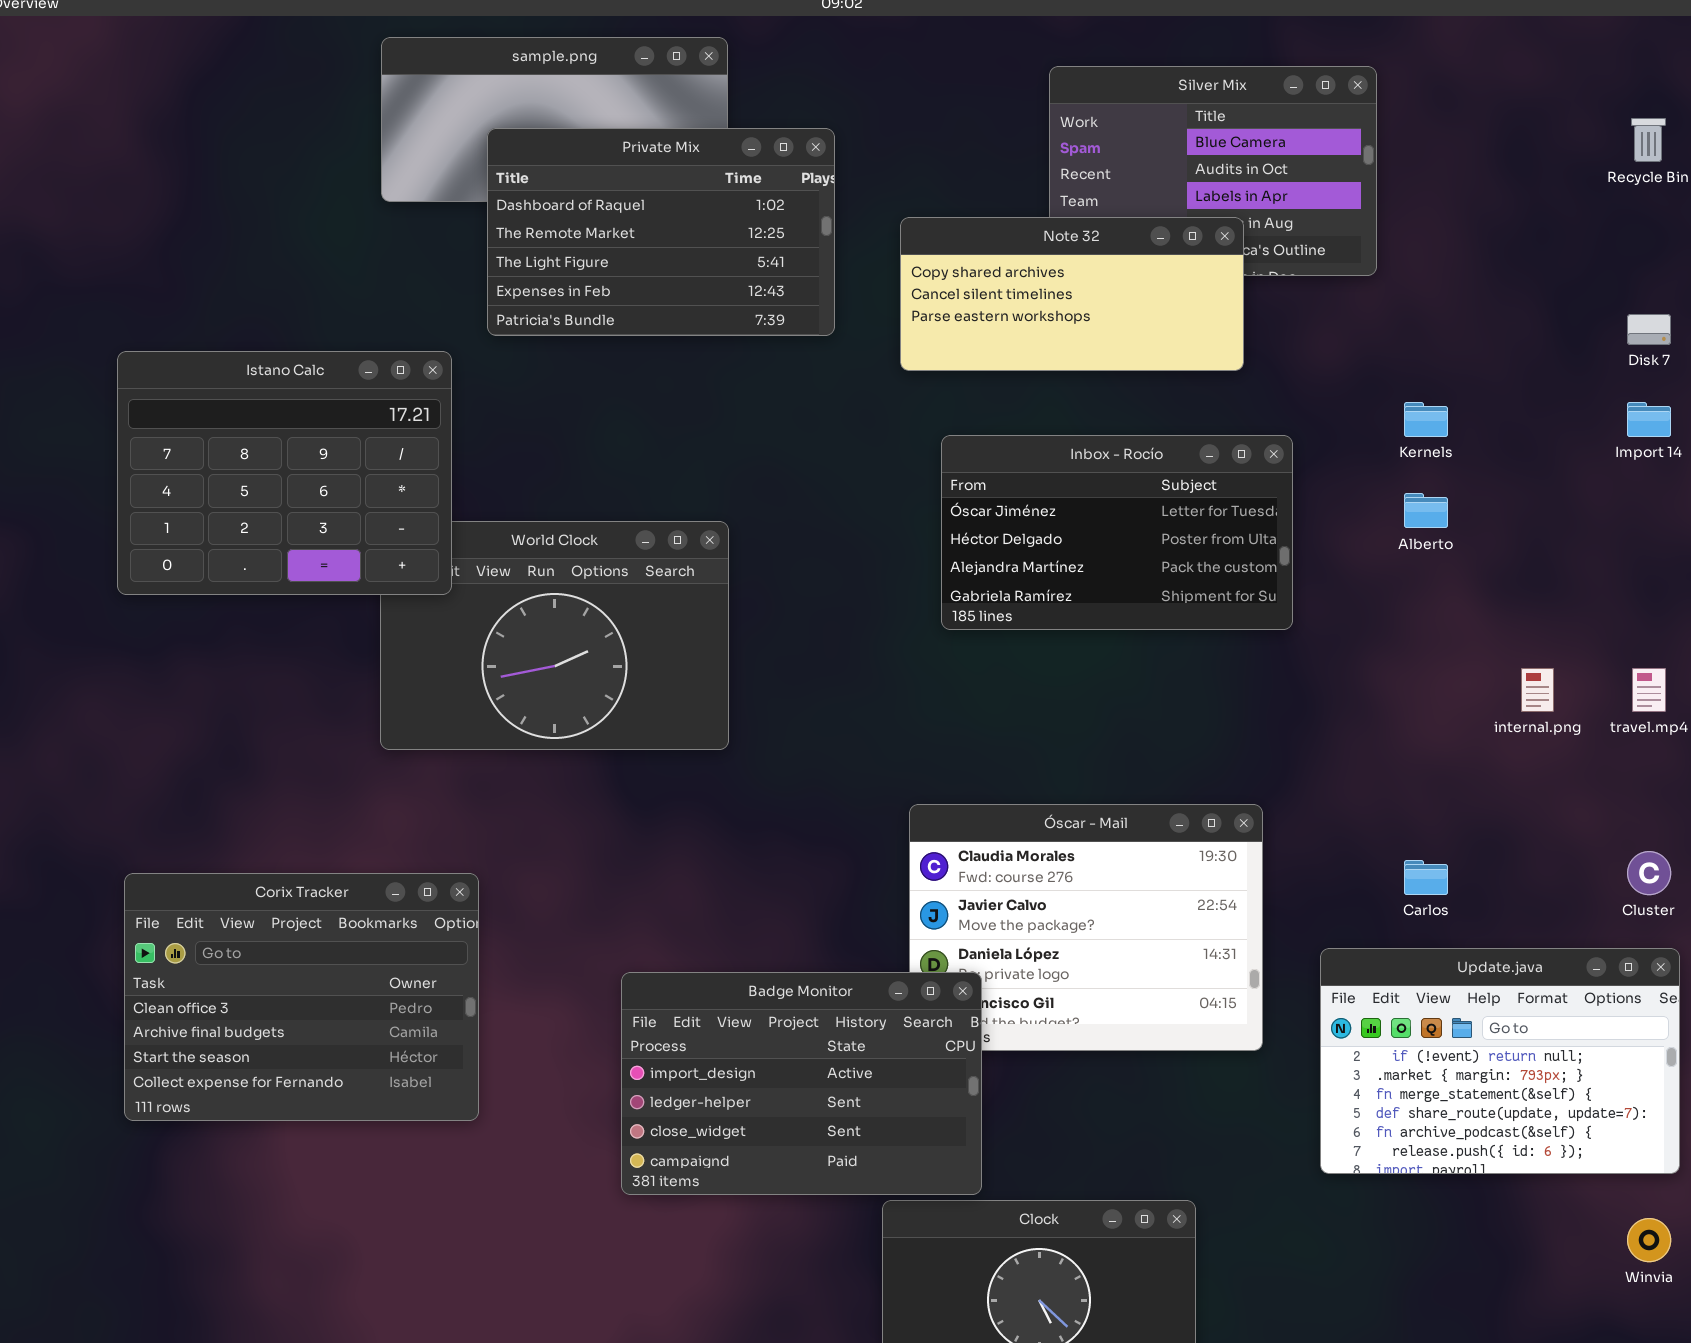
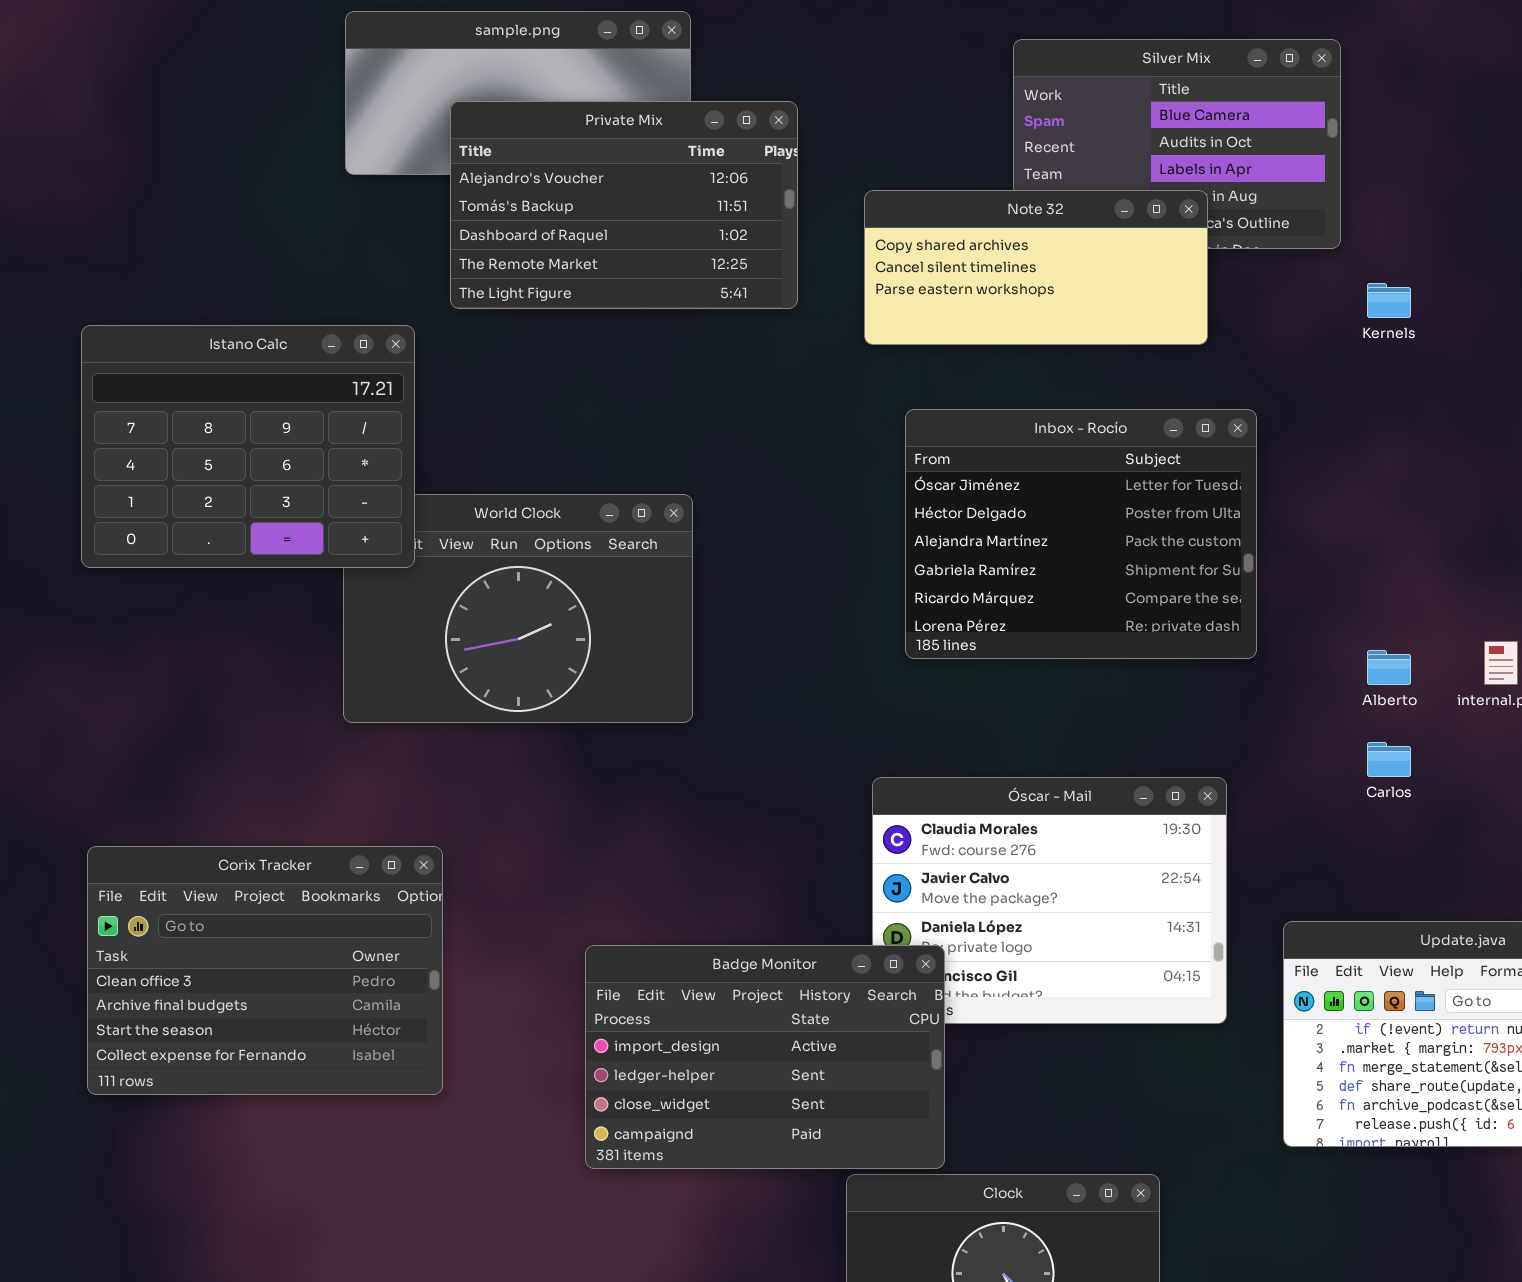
Private Mix: [487,128,835,336] -> [450,101,798,309], scrolled up 2 rows
Kernels: [1404,402,1448,437] -> [1367,283,1411,318], moved
Inbox - Rocío: [941,435,1293,630] -> [905,409,1257,659], resized
Alberto: [1404,493,1448,528] -> [1367,650,1411,685], moved
Carlos: [1404,860,1448,895] -> [1367,742,1411,777], moved

